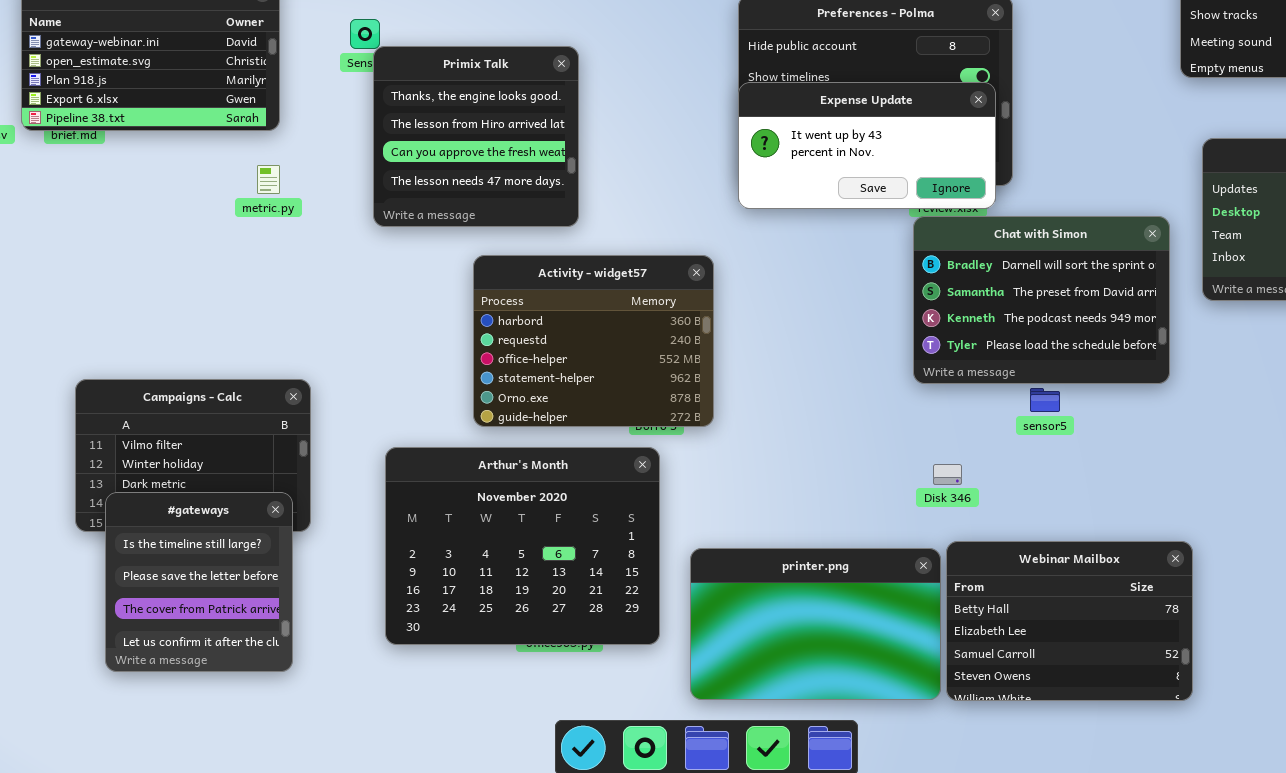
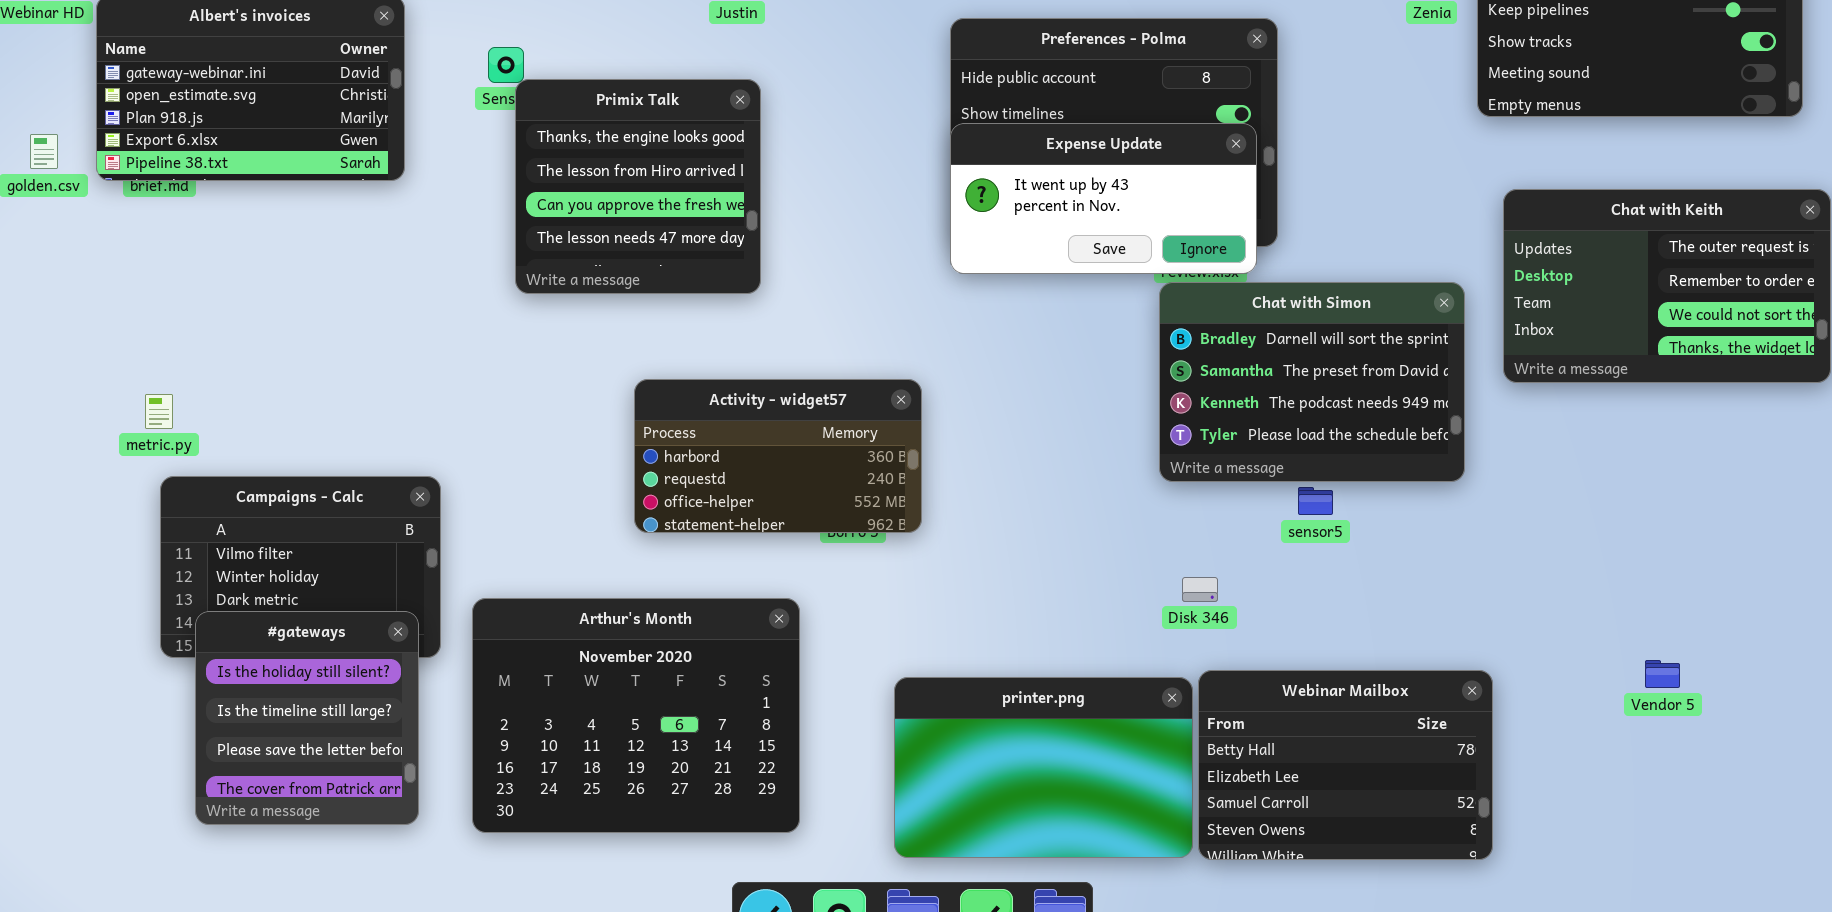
metric.py: [257,165,280,194] -> [145,394,173,429], moved
Activity - widget57: [473,255,714,427] -> [634,379,922,533], resized
Arthur's Month: [385,447,660,645] -> [472,598,800,833], moved
#gateways: [105,492,293,672] -> [195,611,419,825], scrolled up 1 row

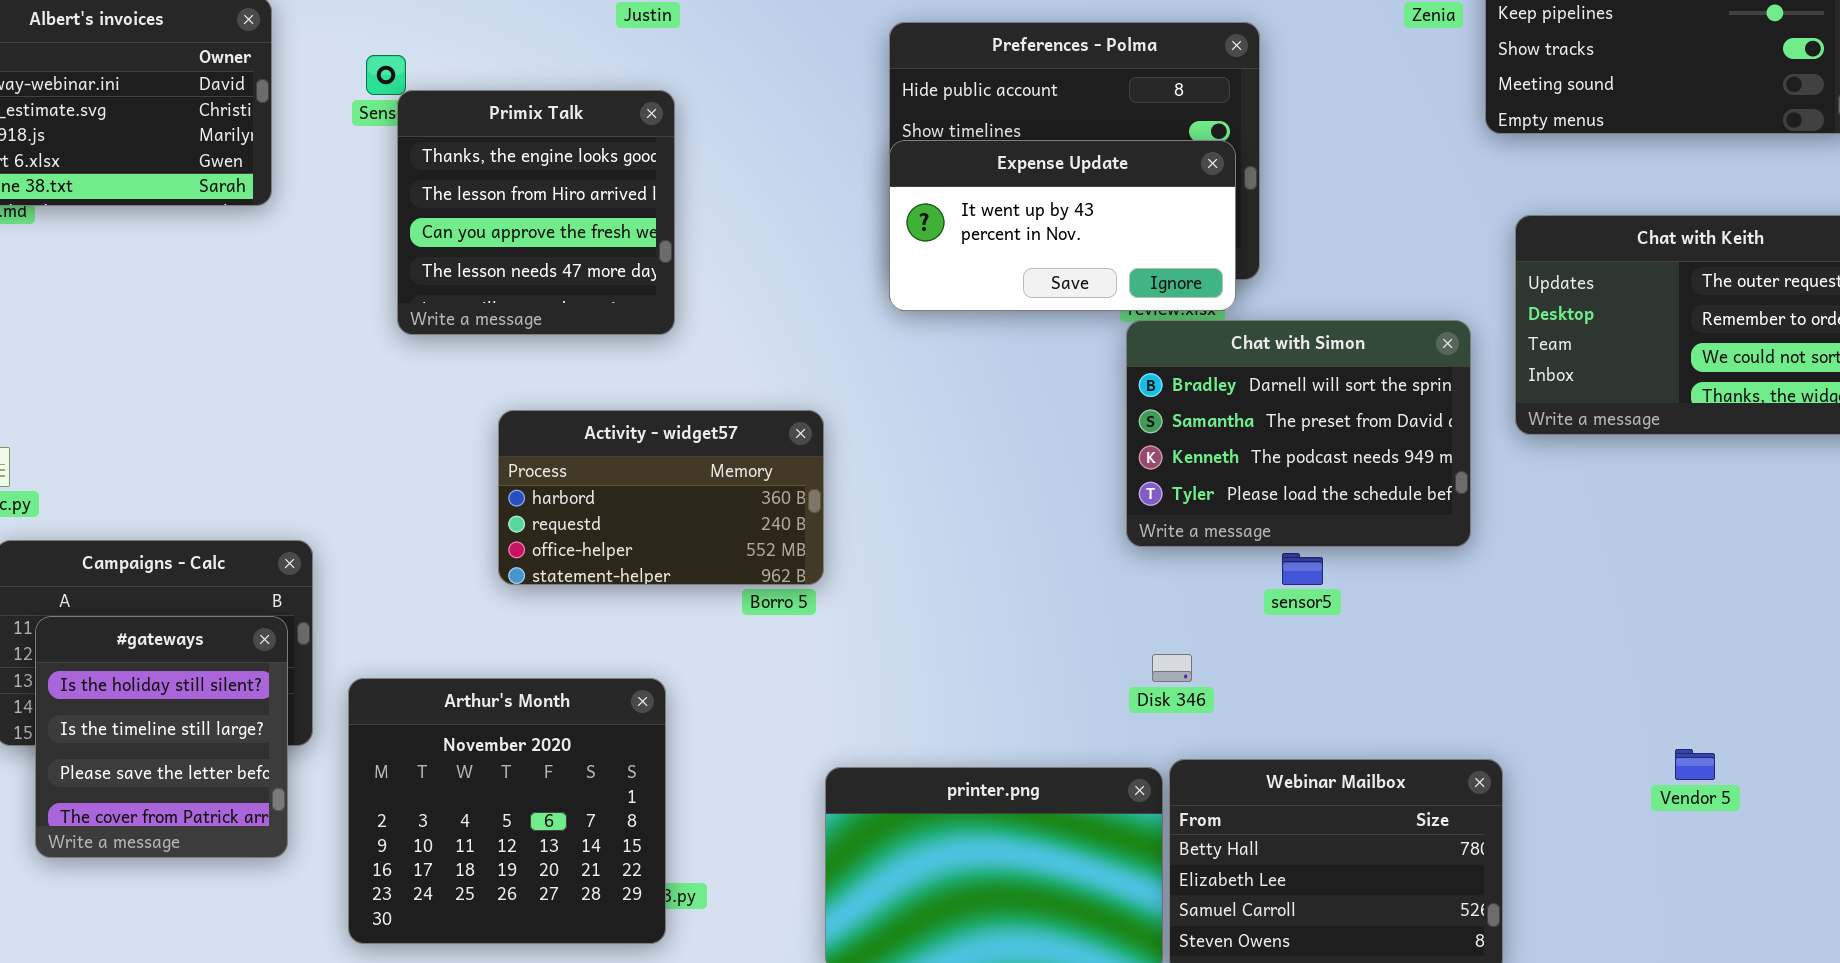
Activity - widget57: [634,379,922,533] -> [498,410,824,585], moved
Arthur's Month: [472,598,800,833] -> [348,678,666,944], resized
#gateways: [195,611,419,825] -> [35,616,288,858], moved

